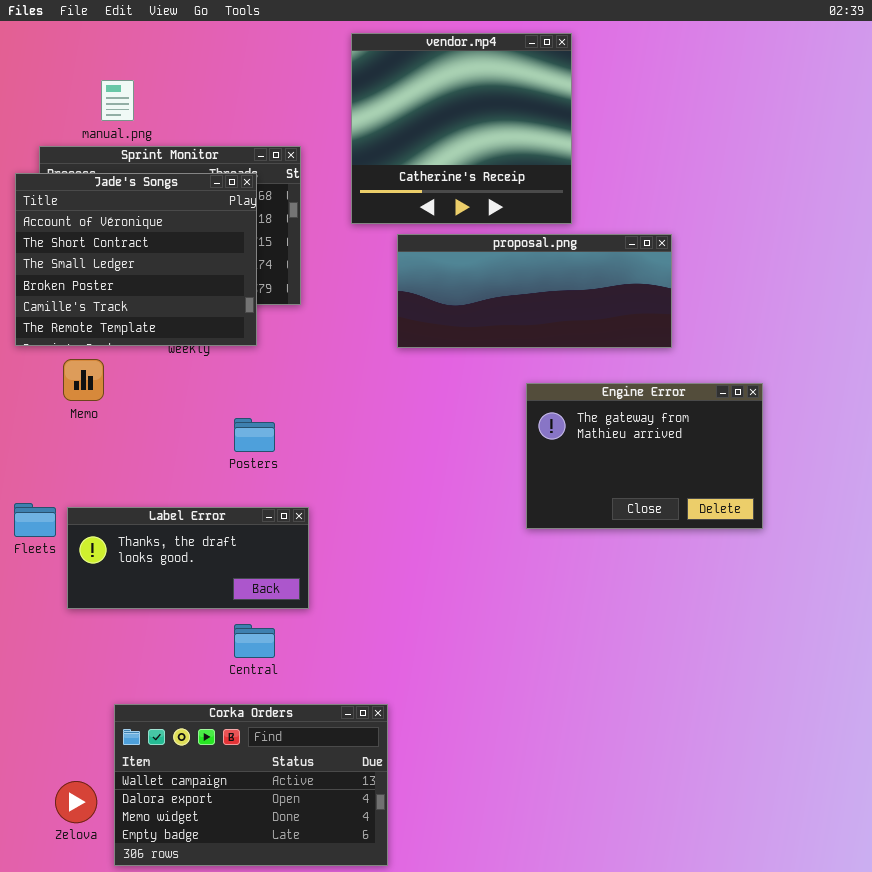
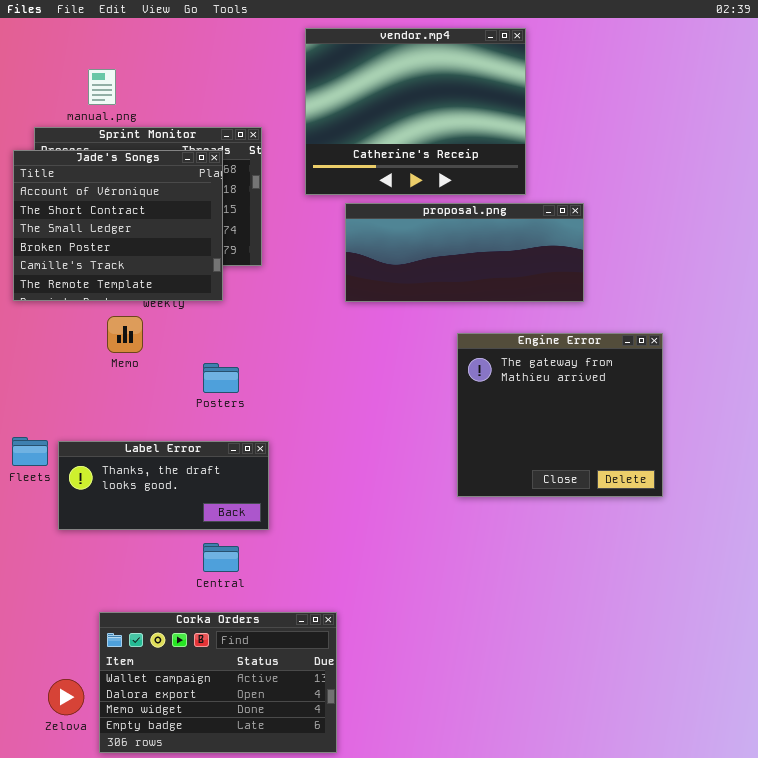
vendor.mp4: [351,33,572,224] -> [305,28,526,195], resized
Memo: [63,359,104,401] -> [107,316,143,353], moved
Engine Error: [526,383,763,529] -> [457,333,663,497], resized

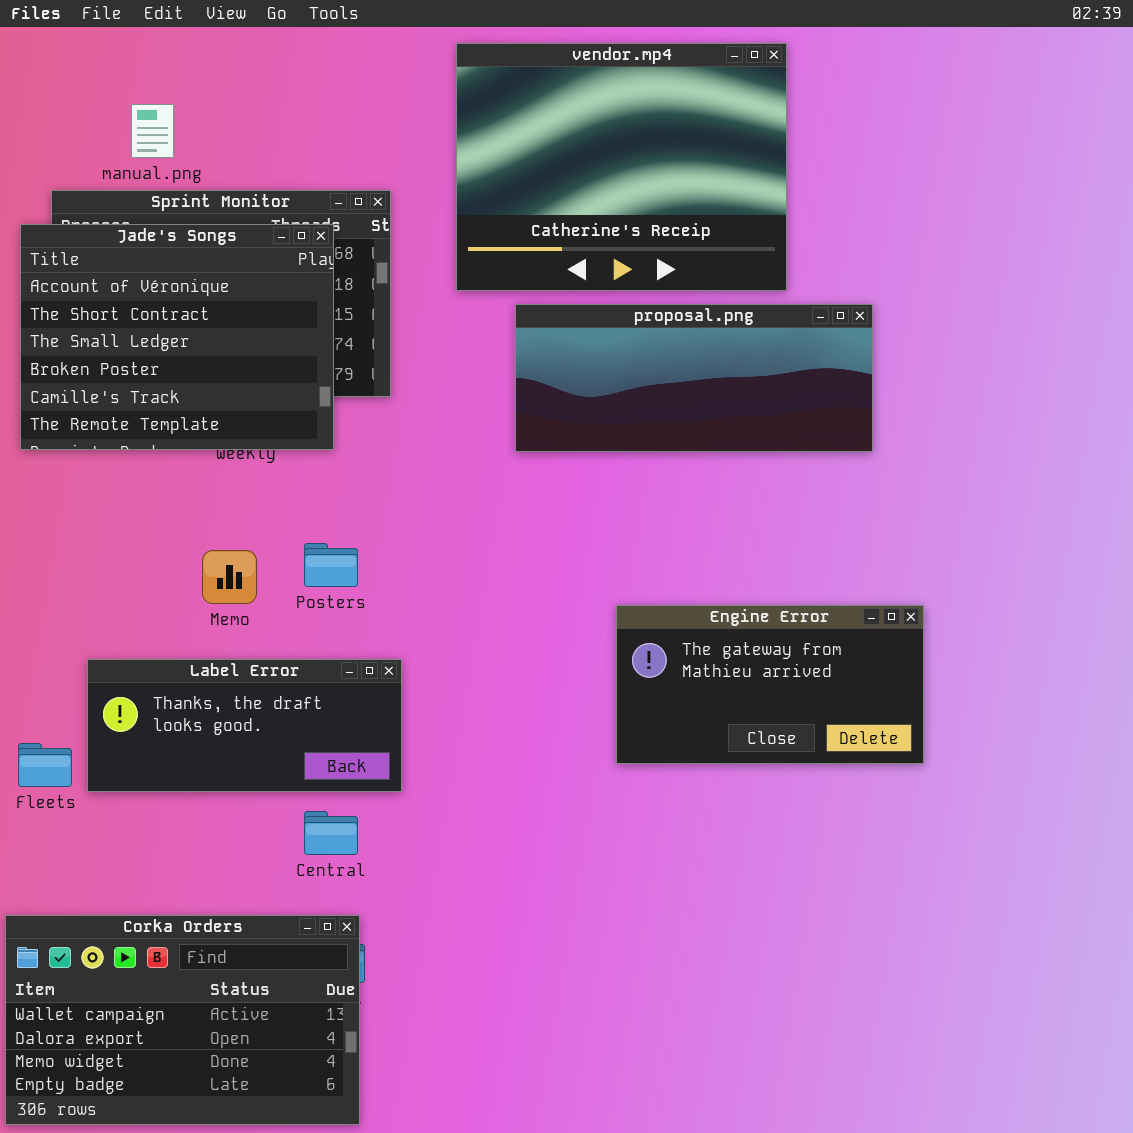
Memo: [107,316,143,353] -> [202,550,257,604], moved
Engine Error: [457,333,663,497] -> [616,605,924,764], moved, resized
Fleets: [12,437,48,466] -> [18,743,72,787], moved
Corka Orders: [99,612,337,753] -> [5,915,360,1125], moved

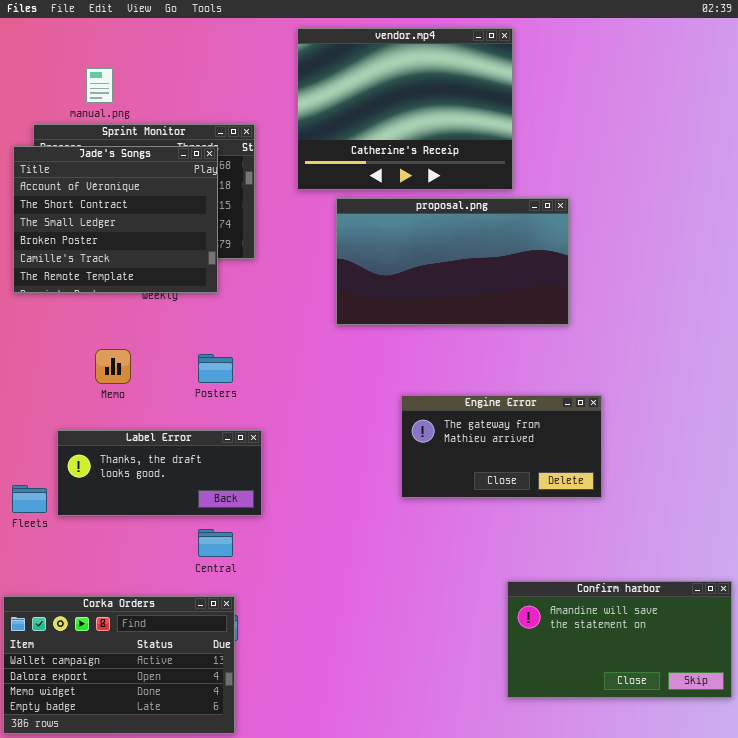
proposal.png: [515,304,873,452] -> [336,198,569,325], resized
Memo: [202,550,257,604] -> [95,349,131,384], moved
Confirm harbor: none -> [507,581,732,698], opened

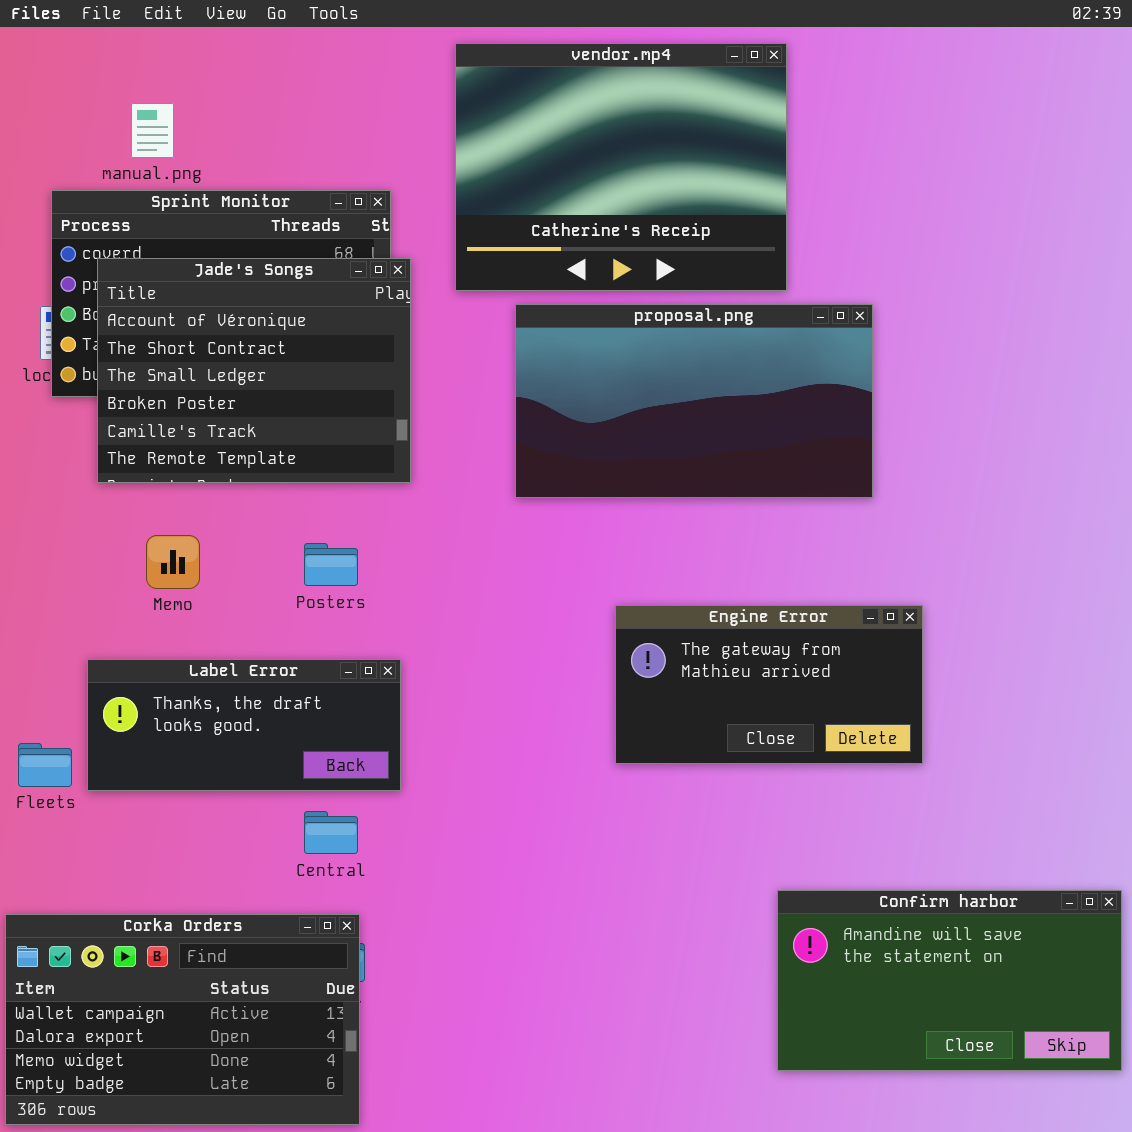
Jade's Songs: [13,146,218,293] -> [97,258,411,483], moved

